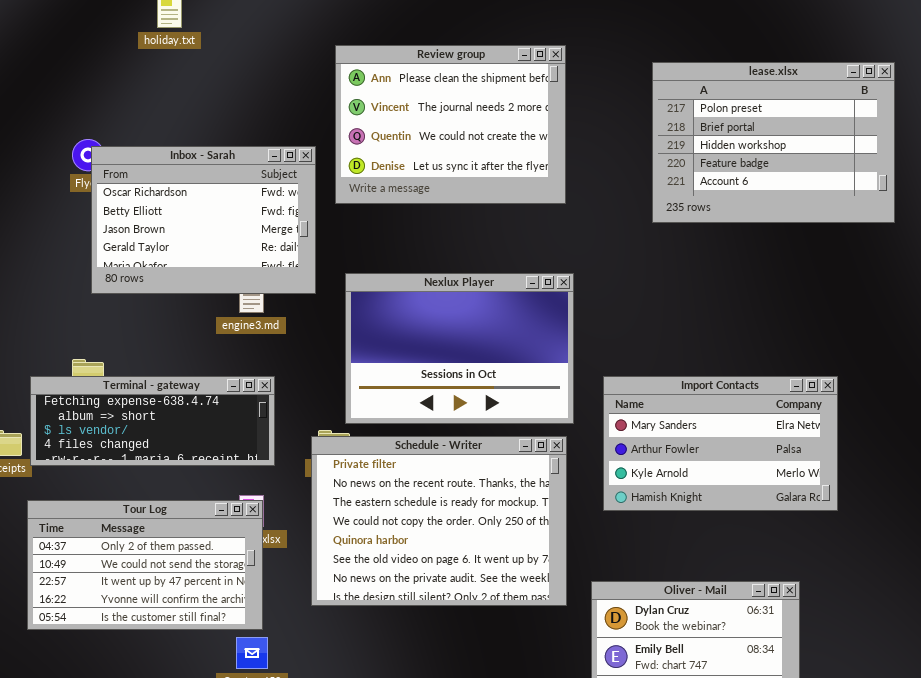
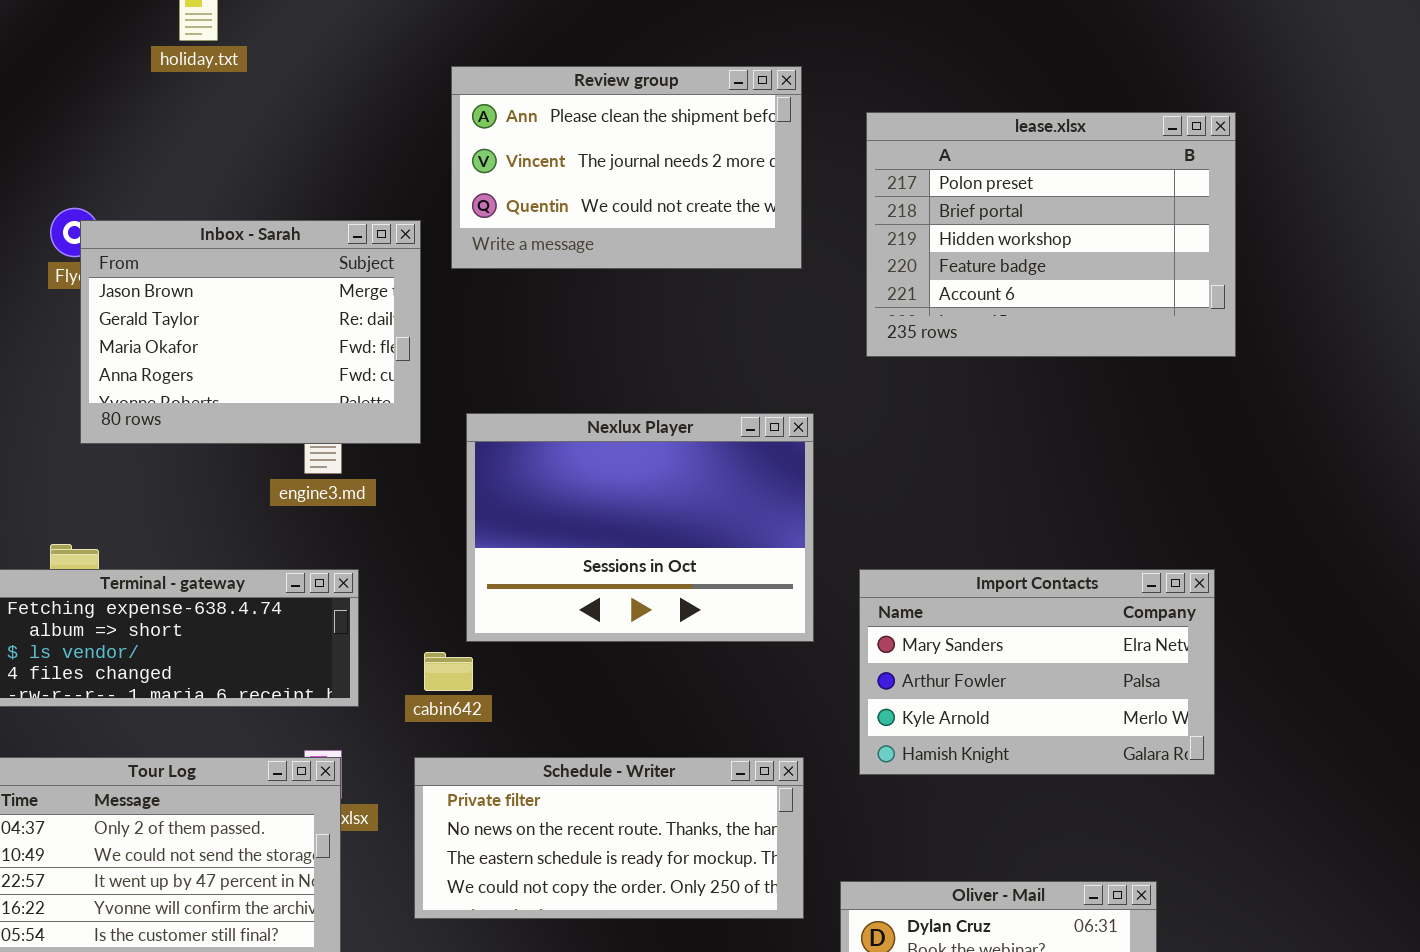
Review group: [335,45,566,204] -> [451,66,802,269], resized
lease.xlsx: [652,62,895,223] -> [866,112,1236,357], moved
Inbox - Sarah: [91,146,316,294] -> [80,220,421,444], scrolled down 2 rows
Schedule - Writer: [311,436,567,606] -> [414,757,804,919], resized

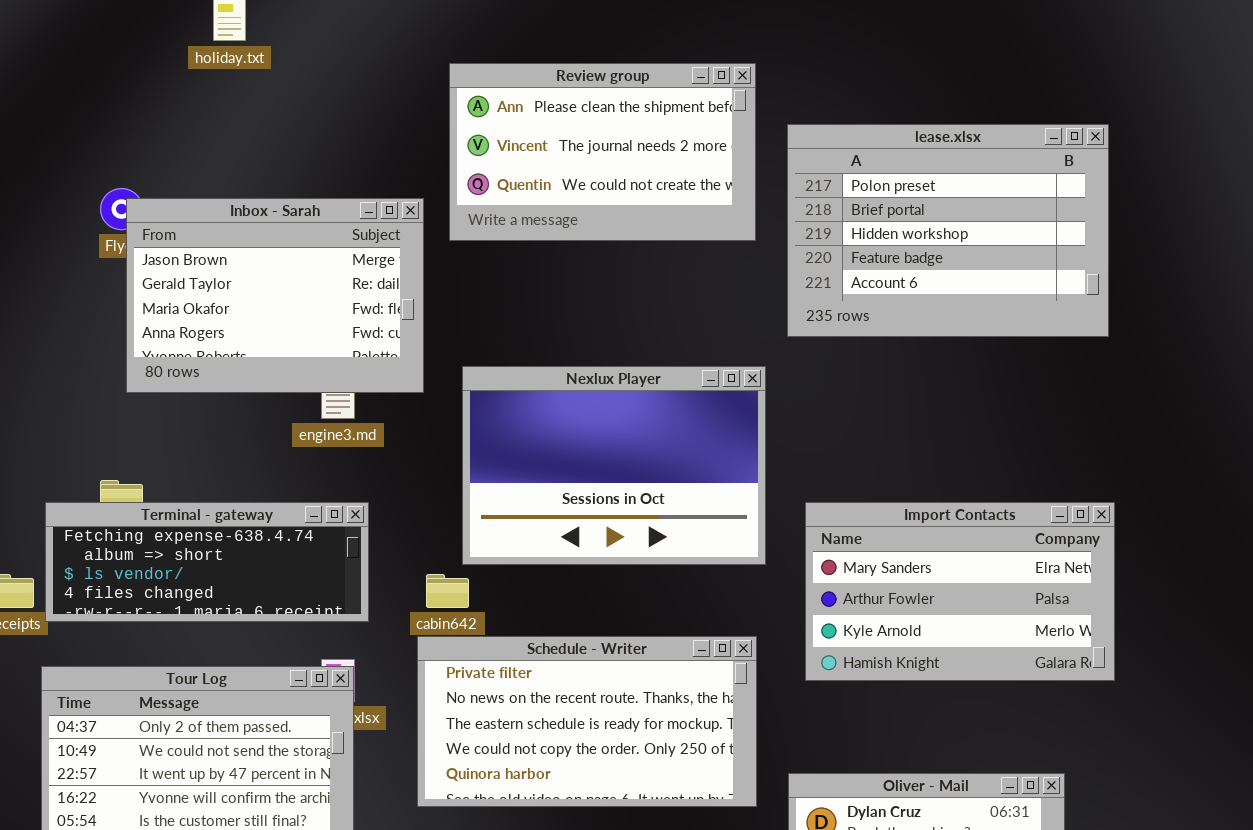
lease.xlsx: [866,112,1236,357] -> [787,124,1109,337], moved
Schedule - Writer: [414,757,804,919] -> [417,636,757,807], resized

